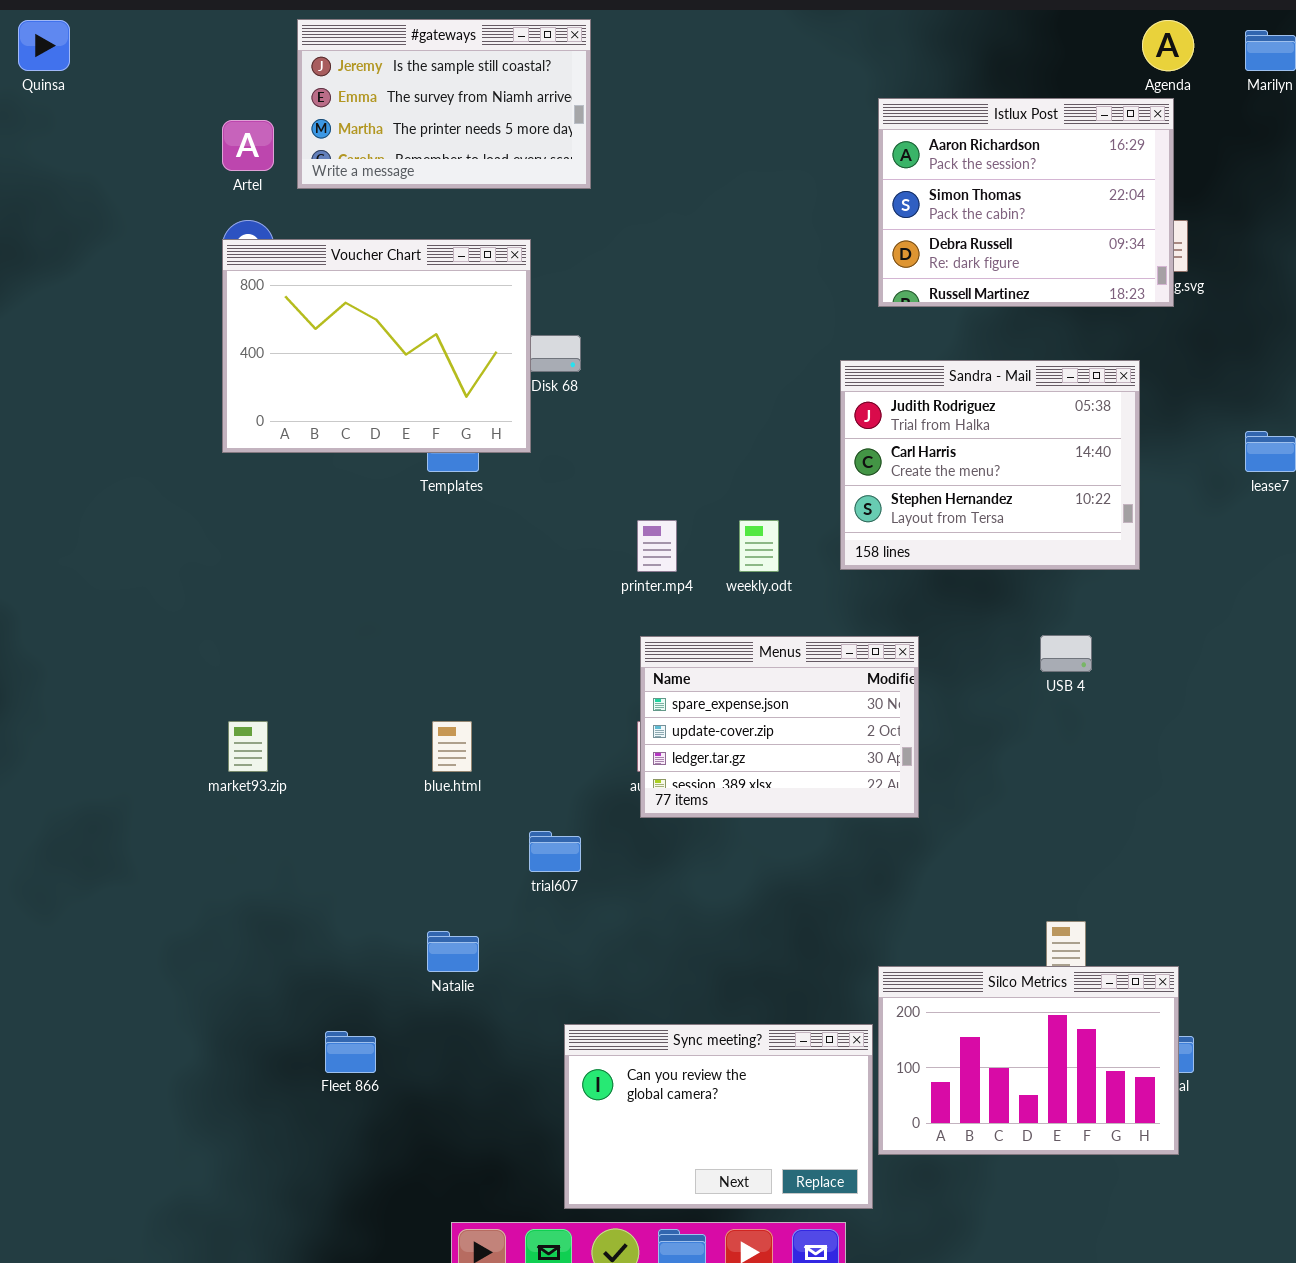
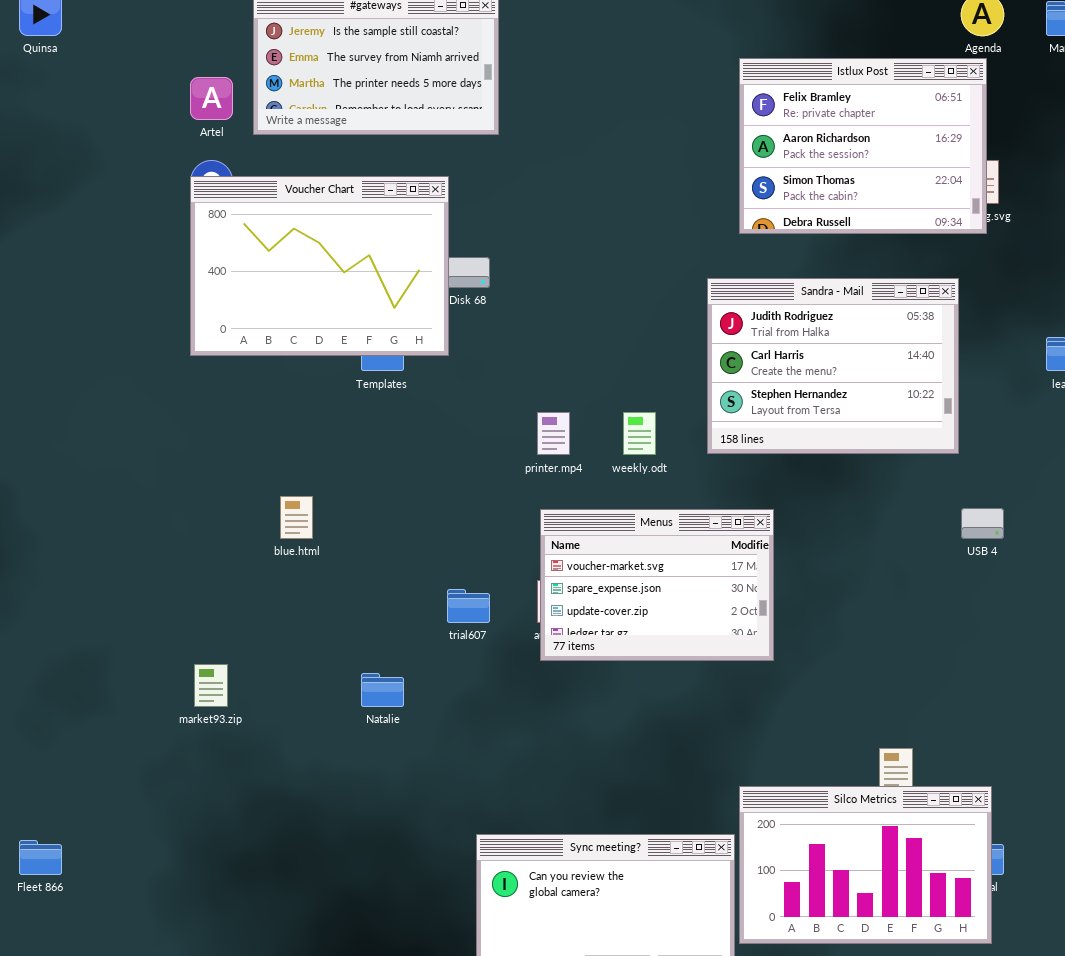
Istlux Post: [878,98,1174,307] -> [739,58,987,234], scrolled up 1 row
USB 4: [1040,635,1092,672] -> [961,508,1004,539], moved
Menus: [640,636,919,818] -> [540,509,774,661], scrolled up 1 row
market93.zip: [228,721,268,772] -> [194,664,228,707], moved
blue.html: [432,721,472,772] -> [280,496,313,539], moved
trial607: [529,831,581,872] -> [447,589,490,623], moved
Natalie: [427,931,479,972] -> [361,673,404,707], moved
Fleet 866: [325,1031,376,1073] -> [19,840,62,875], moved

